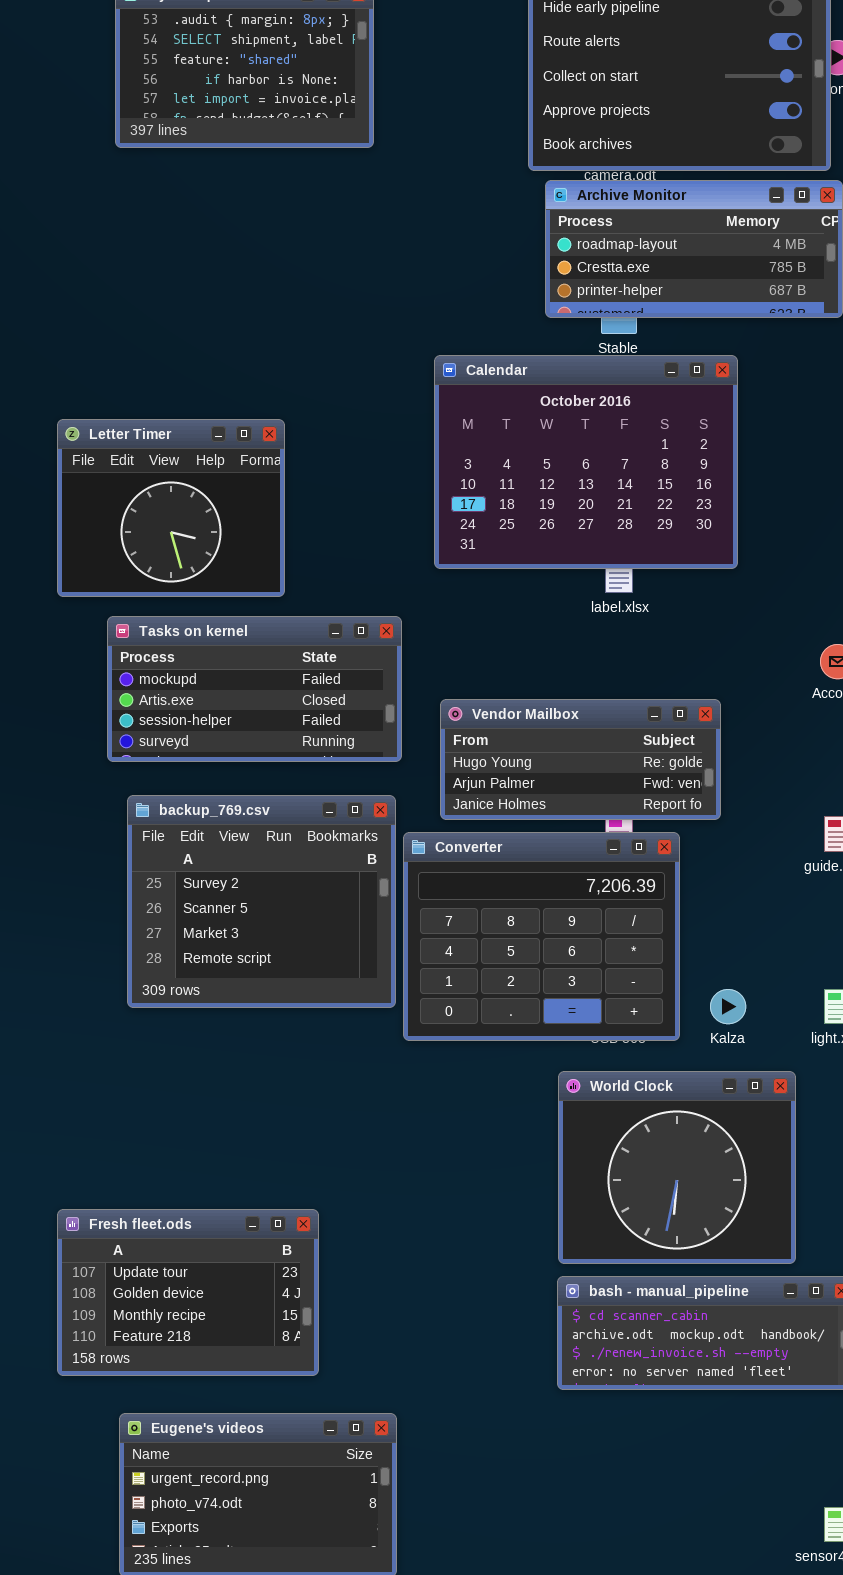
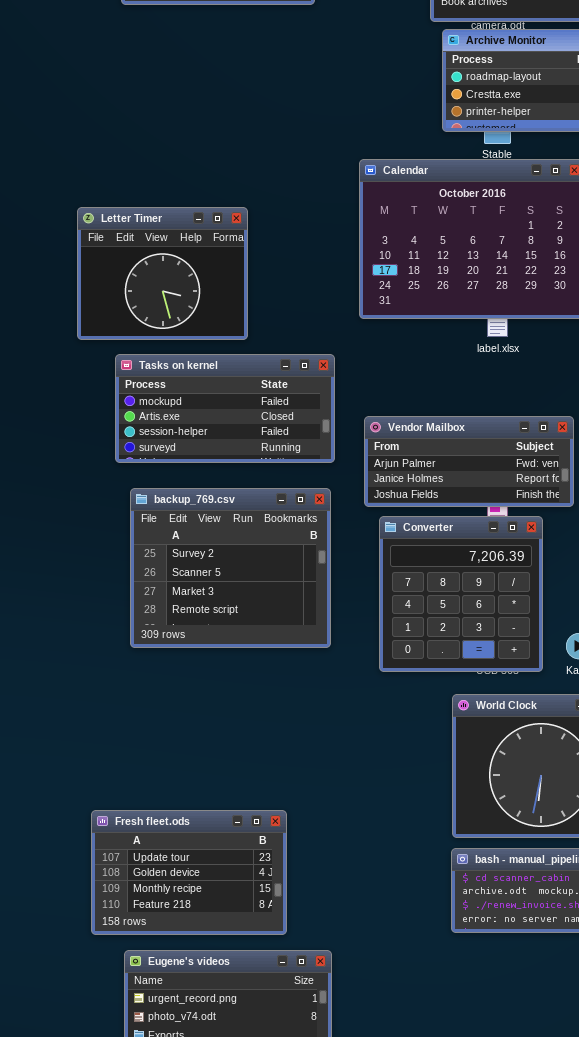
Vendor Mailbox: [440,699,721,820] -> [364,416,574,507], scrolled down 1 row
Converter: [403,832,680,1041] -> [379,516,543,672], resized
Fresh fleet.ods: [57,1209,319,1376] -> [91,810,287,935], moved

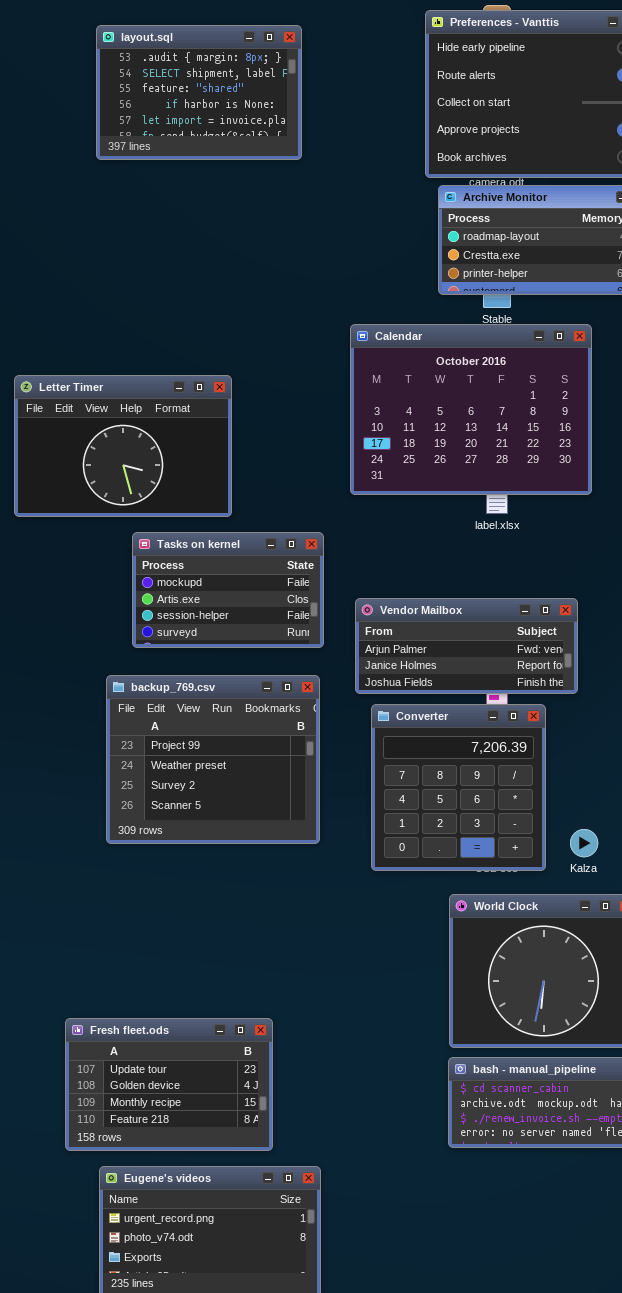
Letter Timer: [77,207,248,340] -> [14,375,232,517], resized
Tasks on kernel: [115,354,335,463] -> [132,532,324,648], resized
backup_769.csv: [130,488,331,648] -> [106,675,320,844], scrolled up 2 rows

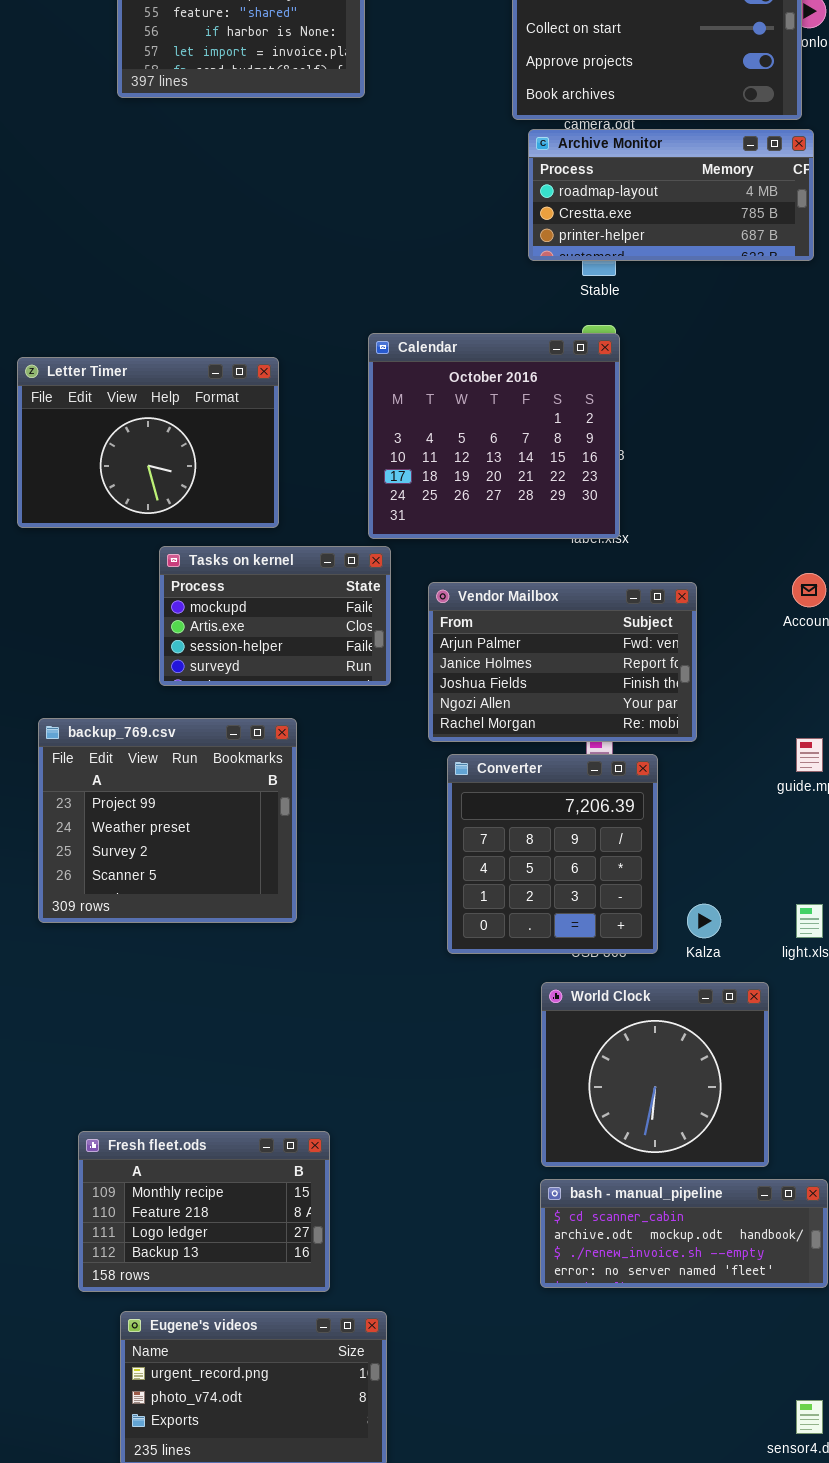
Calendar: [350,324,592,495] -> [368,333,620,539], moved, resized
Vendor Mailbox: [355,598,578,694] -> [428,582,697,742], resized
backup_769.csv: [106,675,320,844] -> [38,718,297,923], moved
Fresh fleet.ods: [65,1018,273,1151] -> [78,1131,330,1292], scrolled down 2 rows

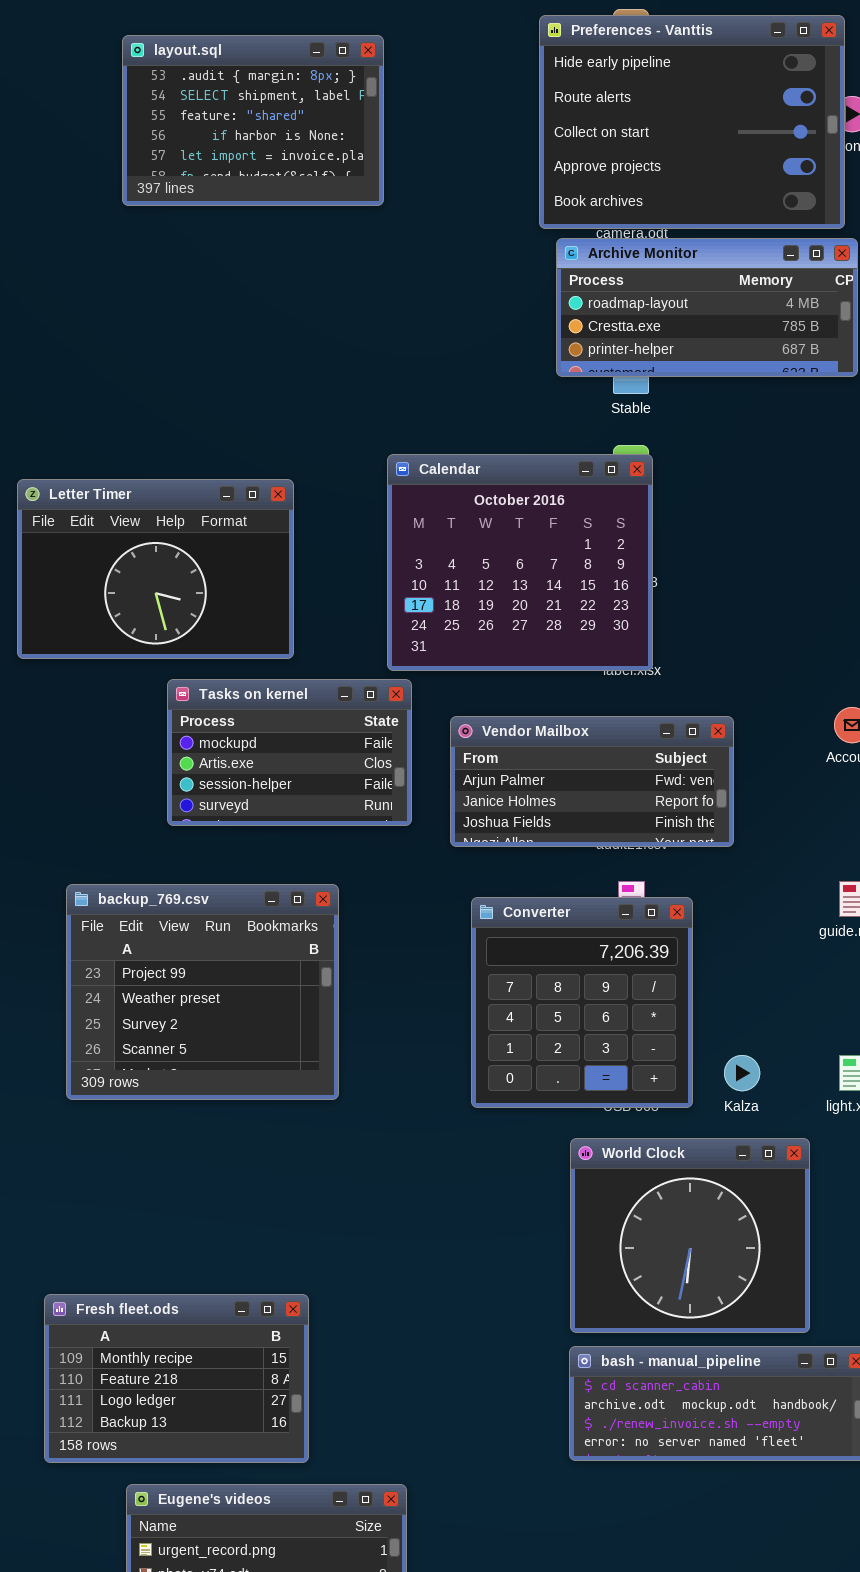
Vendor Mailbox: [428,582,697,742] -> [450,716,734,847], resized
backup_769.csv: [38,718,297,923] -> [66,884,339,1100], moved
Fresh fleet.ods: [78,1131,330,1292] -> [44,1294,309,1463], moved

